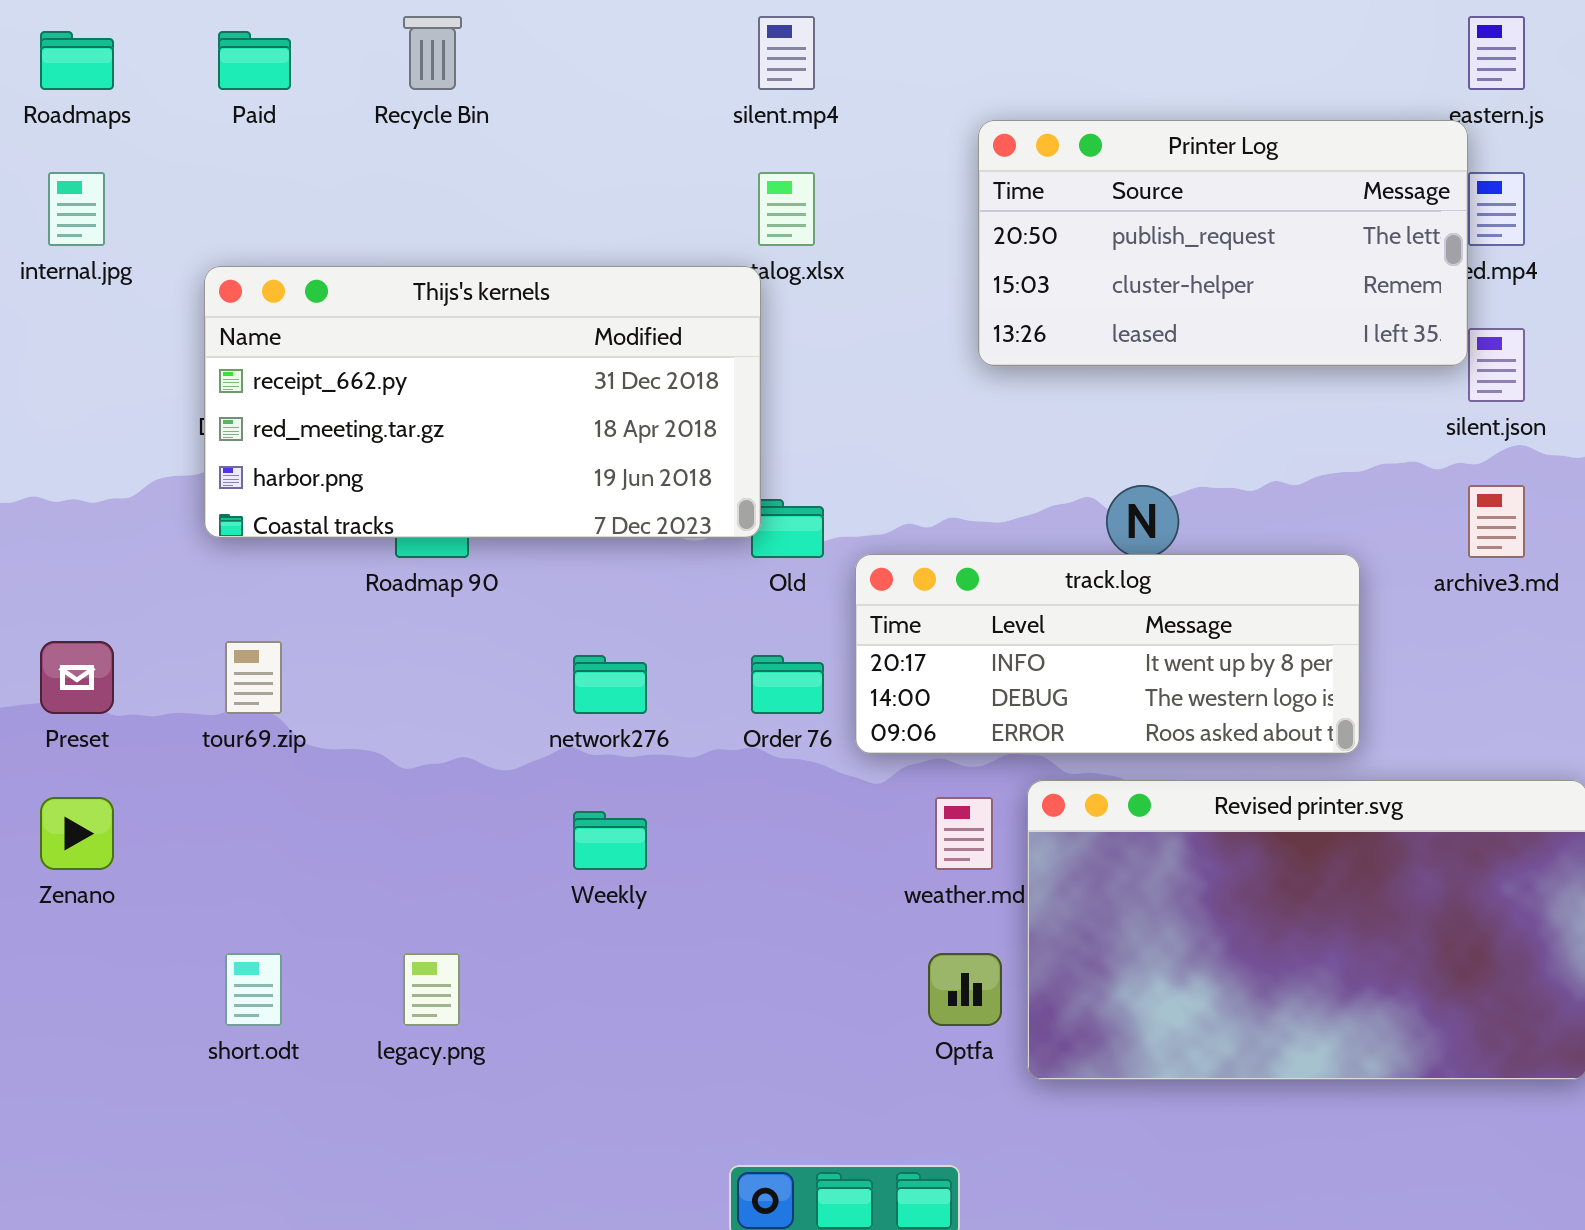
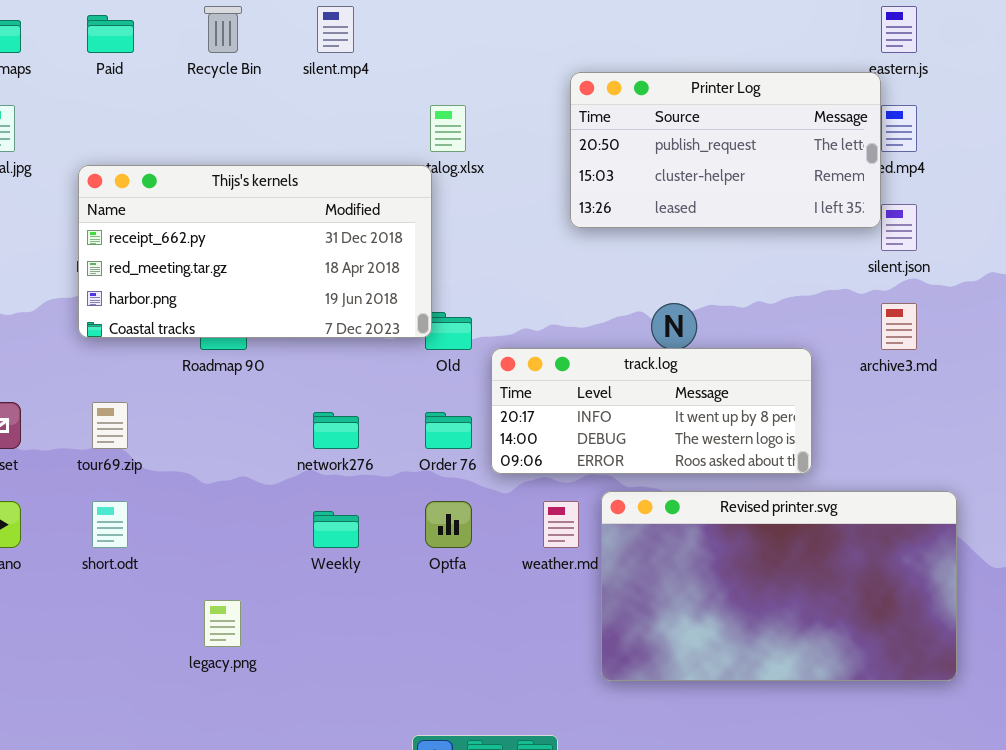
silent.mp4: [758,16,815,90] -> [317,6,354,53], moved
short.odt: [225,953,282,1026] -> [92,501,128,548], moved
Optfa: [928,953,1002,1026] -> [425,501,472,548], moved

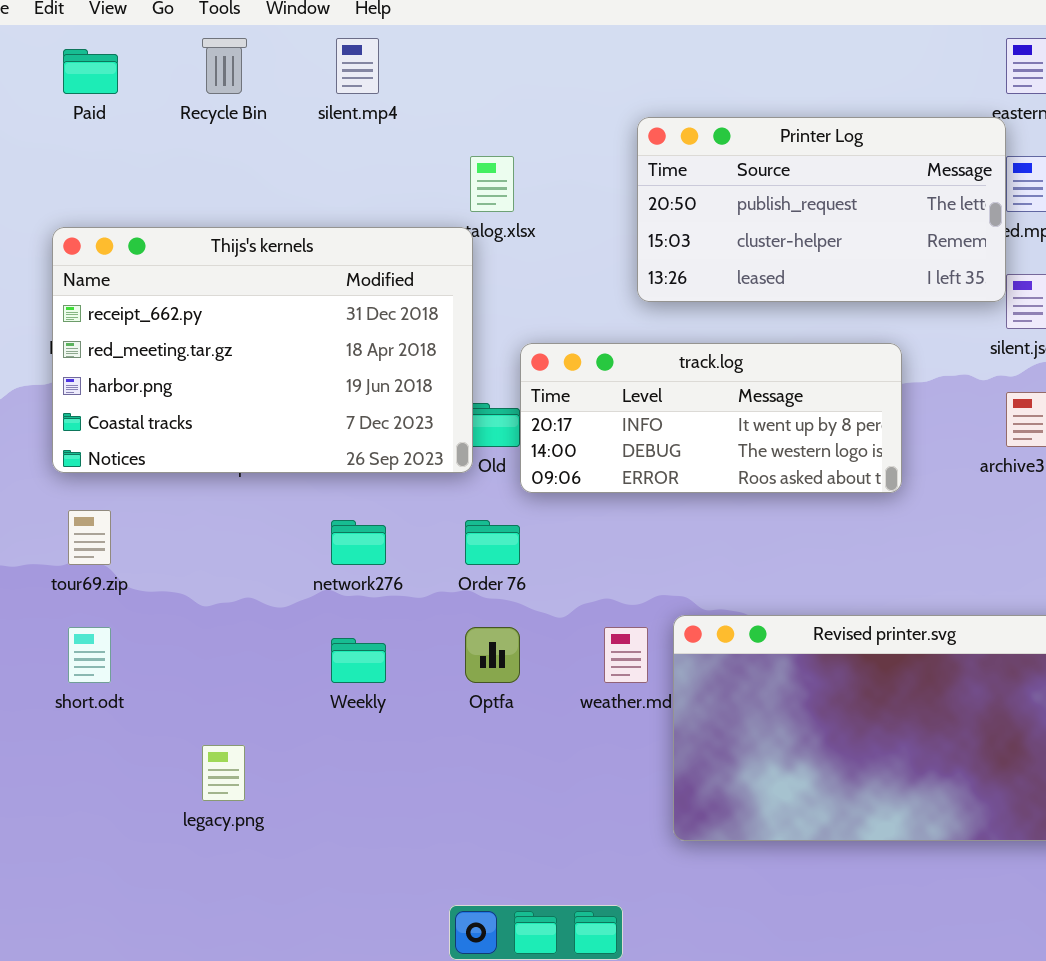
Thijs's kernels: [78,165,432,338] -> [52,227,473,473], resized
track.log: [491,348,812,474] -> [520,343,902,493], moved

